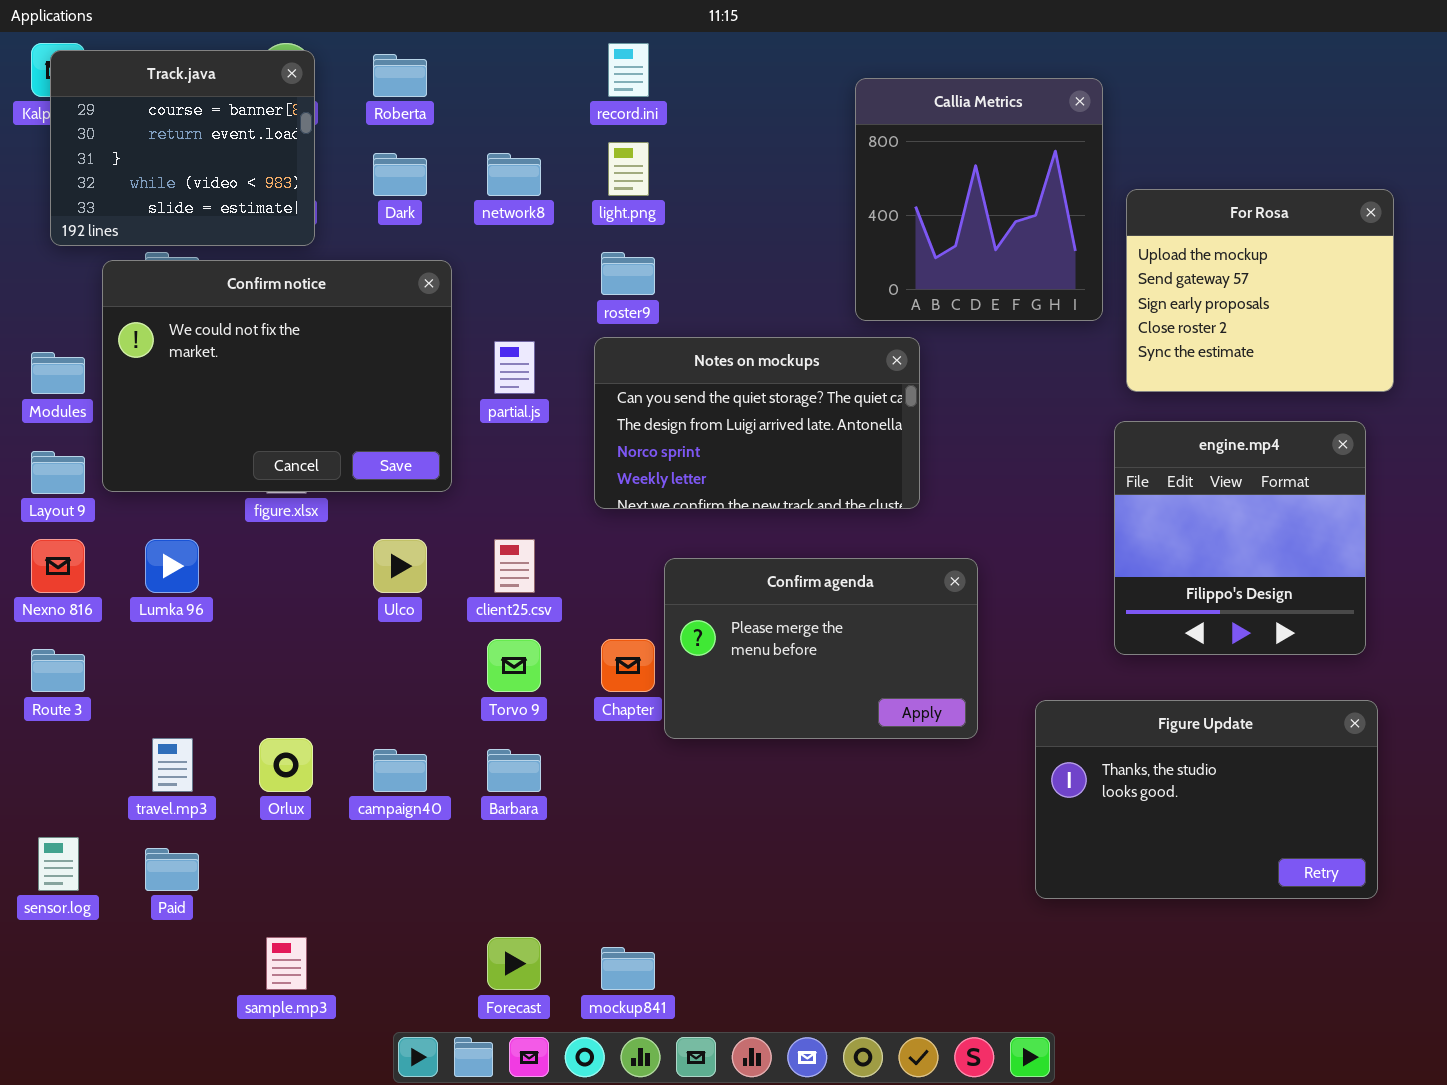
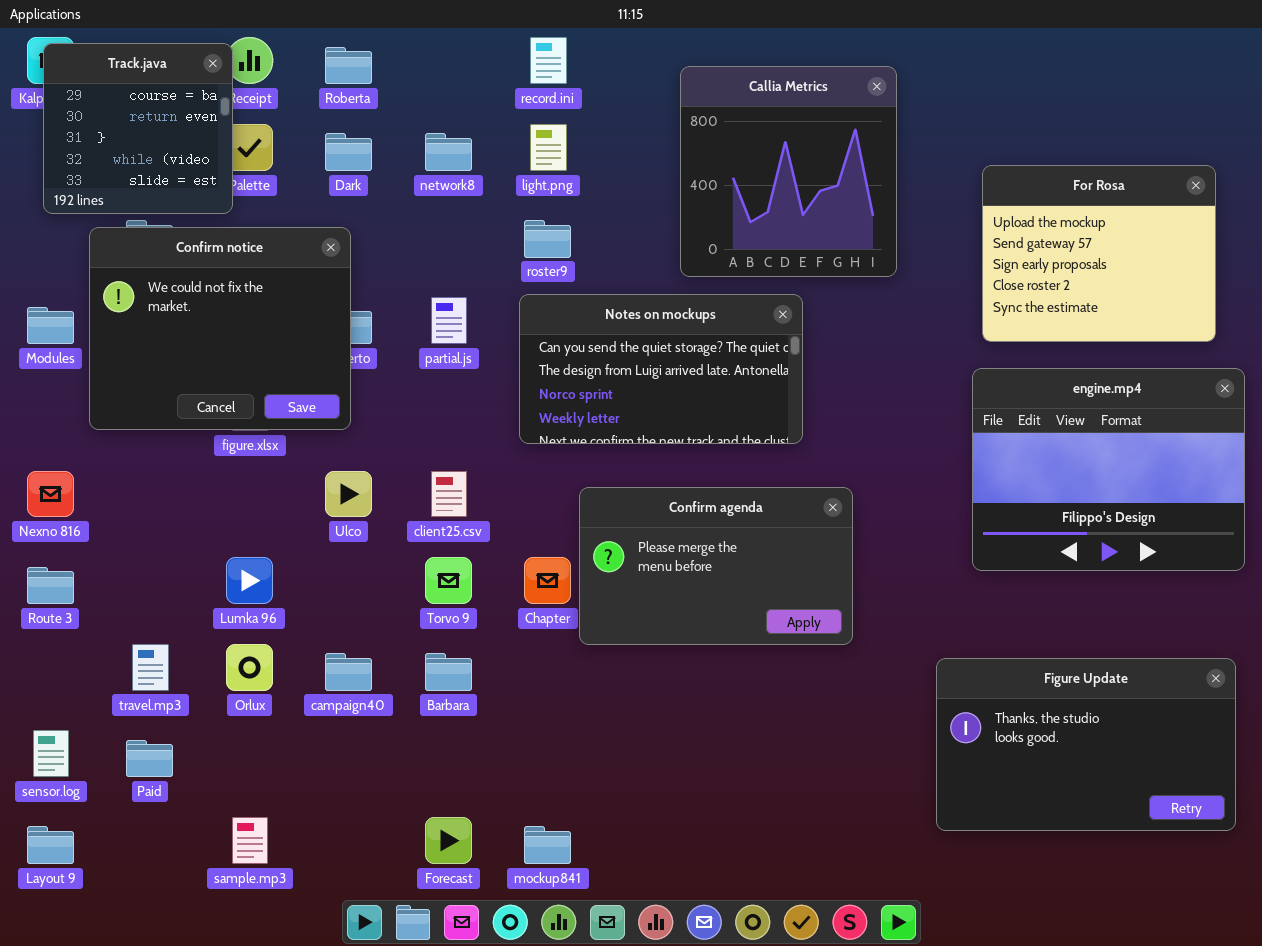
Track.java: [50,50,315,246] -> [43,43,233,214], resized
Callia Metrics: [855,78,1103,321] -> [680,66,897,277], moved
Confirm notice: [102,260,452,492] -> [89,227,351,430], resized
engine.mp4: [1114,421,1366,655] -> [972,368,1245,571], resized
Layout 9: [31,451,85,494] -> [27,826,74,864], moved
Lumka 96: [145,539,199,593] -> [226,557,273,604], moved
Figure Update: [1035,700,1378,899] -> [936,658,1236,831], moved

